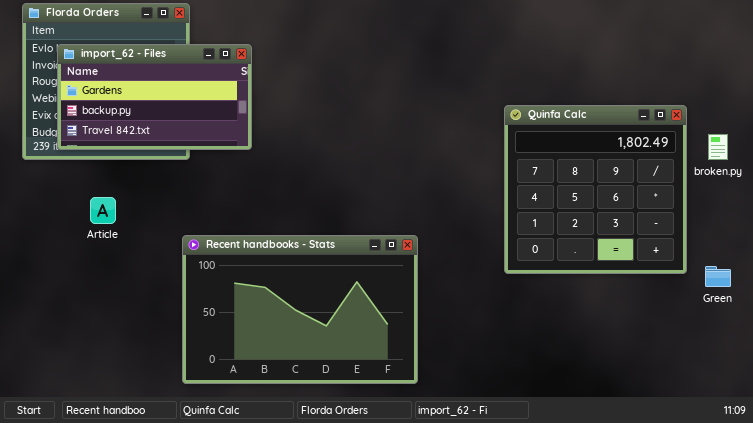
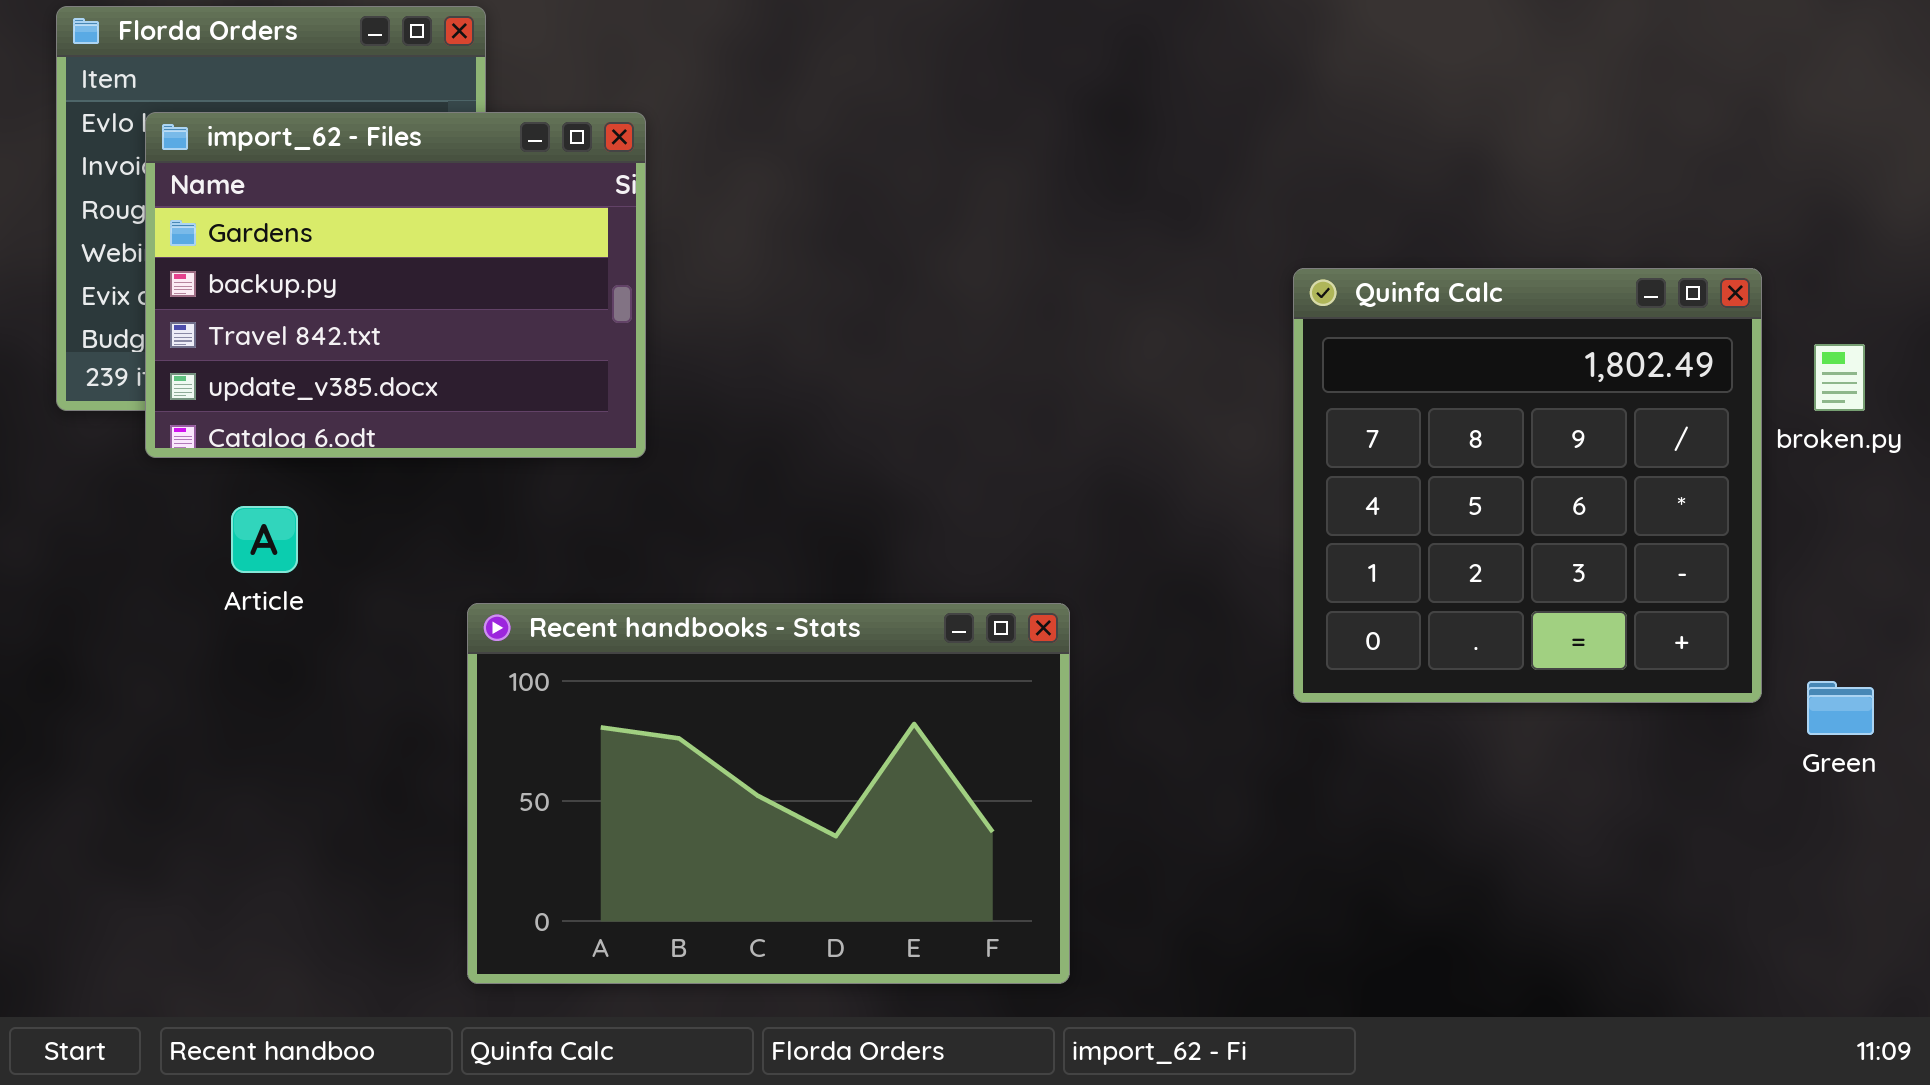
import_62 - Files: [57,44,252,150] -> [145,112,646,458], resized

